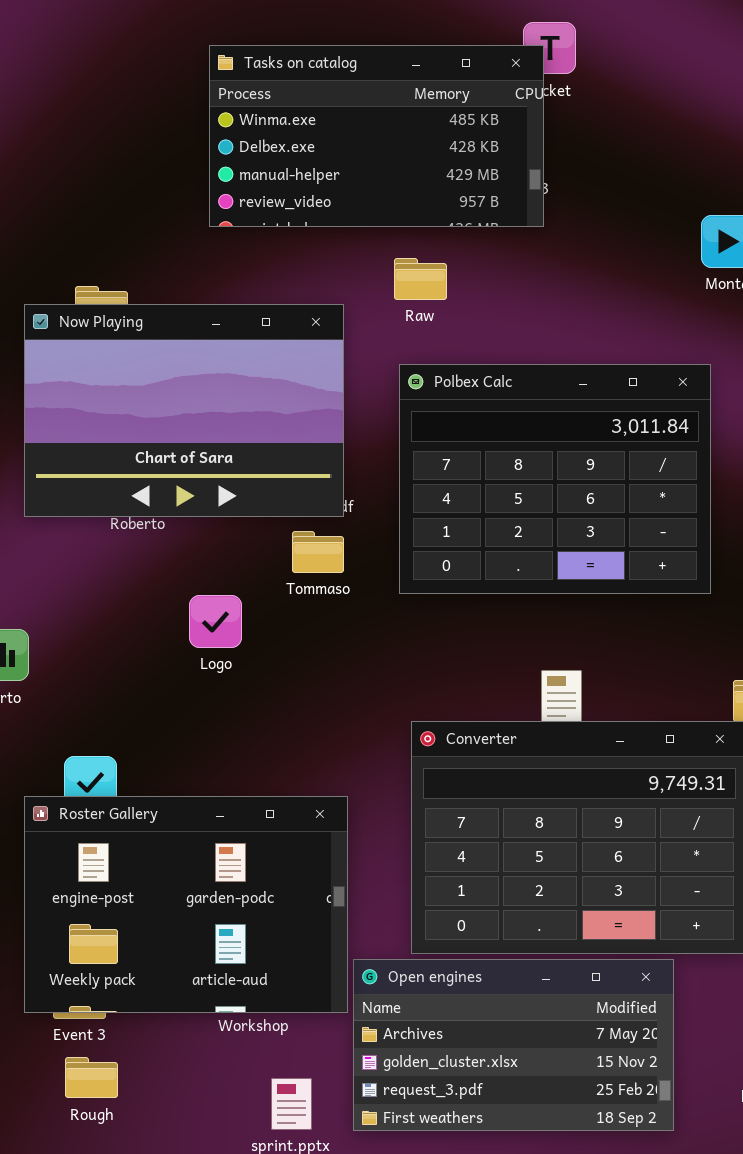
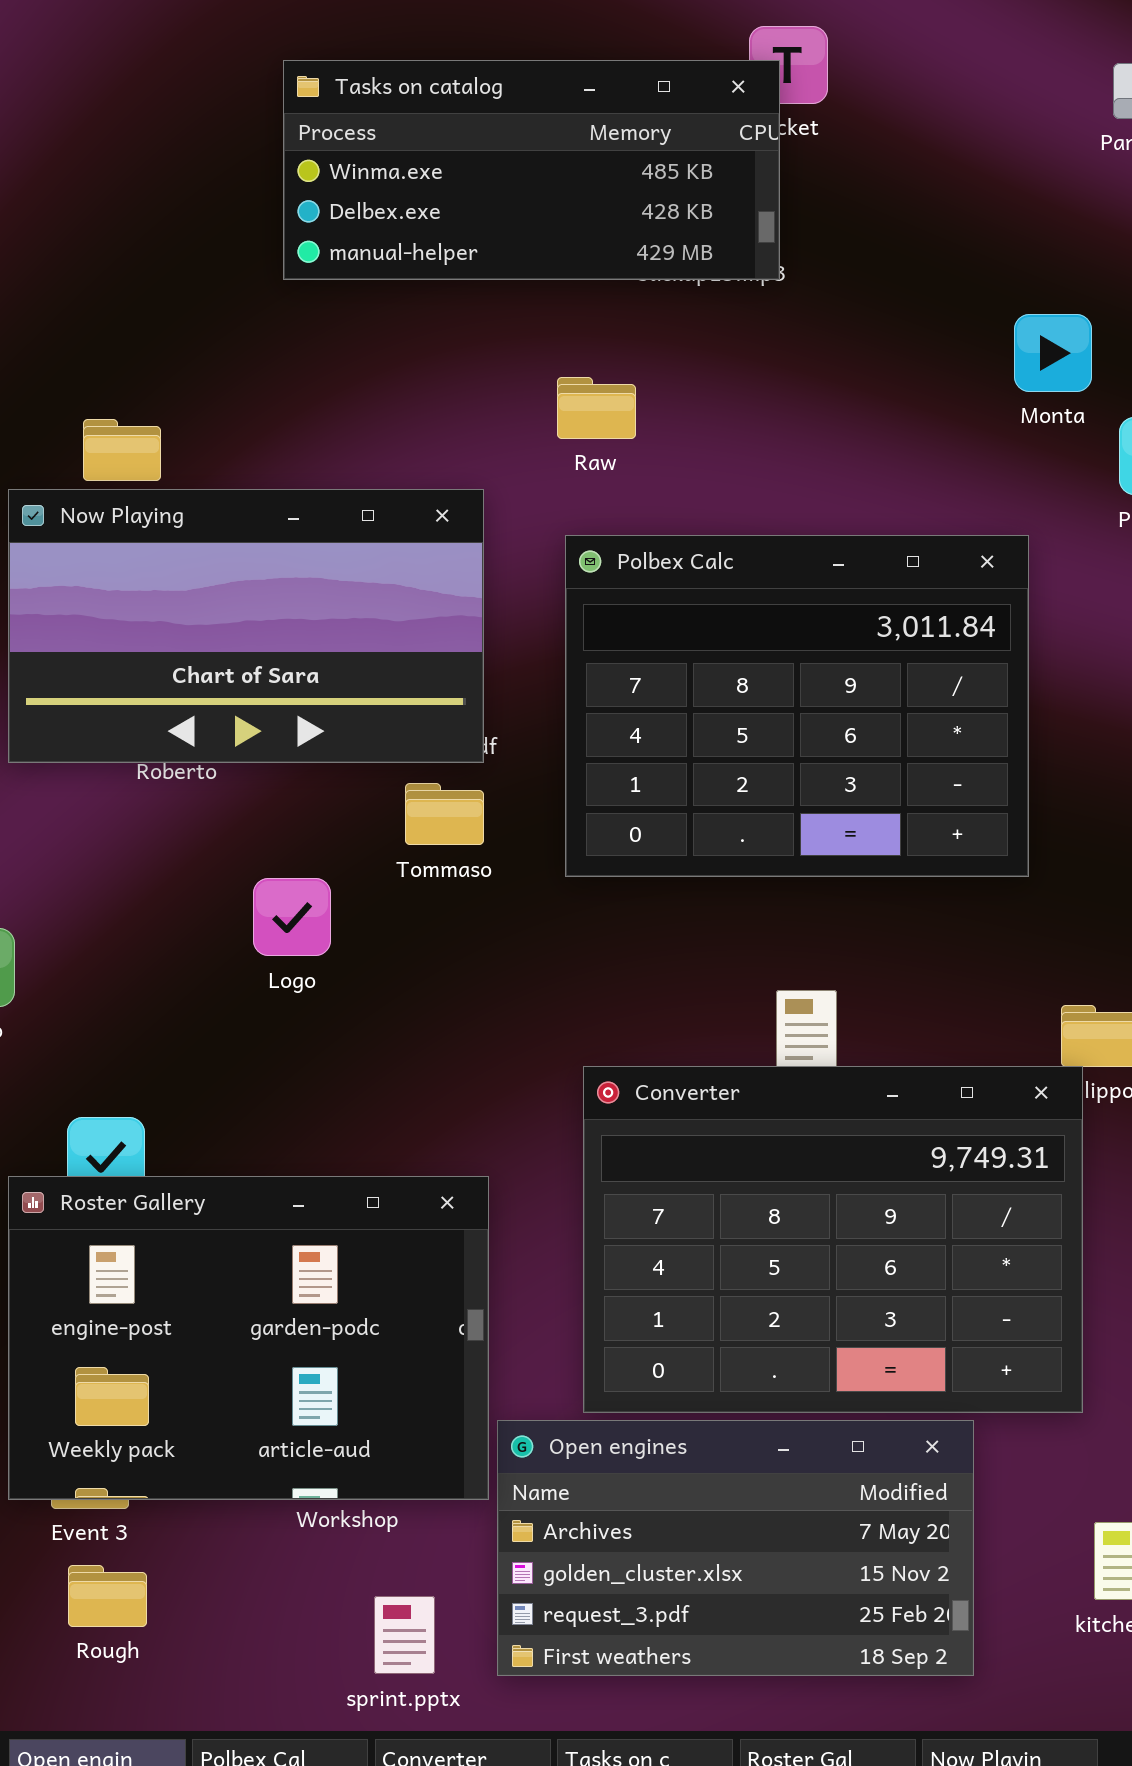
Tasks on catalog: [209,45,544,227] -> [283,60,780,280], resized
Now Playing: [24,304,344,517] -> [8,489,484,763], resized

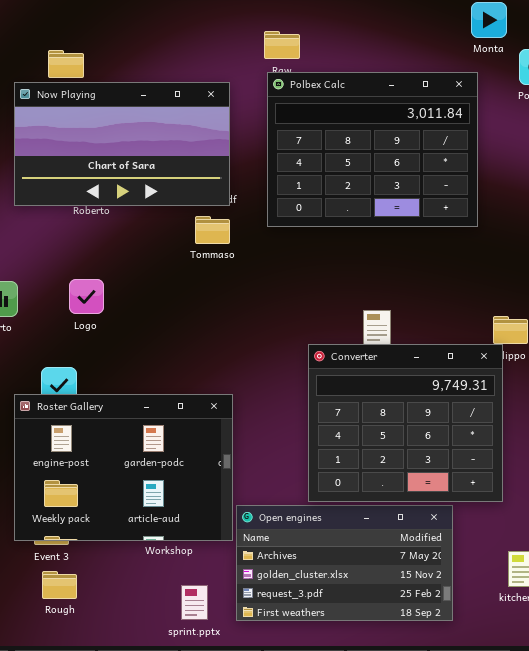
Polbex Calc: [565,535,1029,877] -> [267,72,478,227], moved
Logo: [253,878,331,956] -> [69,279,104,314], moved
Converter: [583,1066,1083,1413] -> [308,344,503,502], resized

